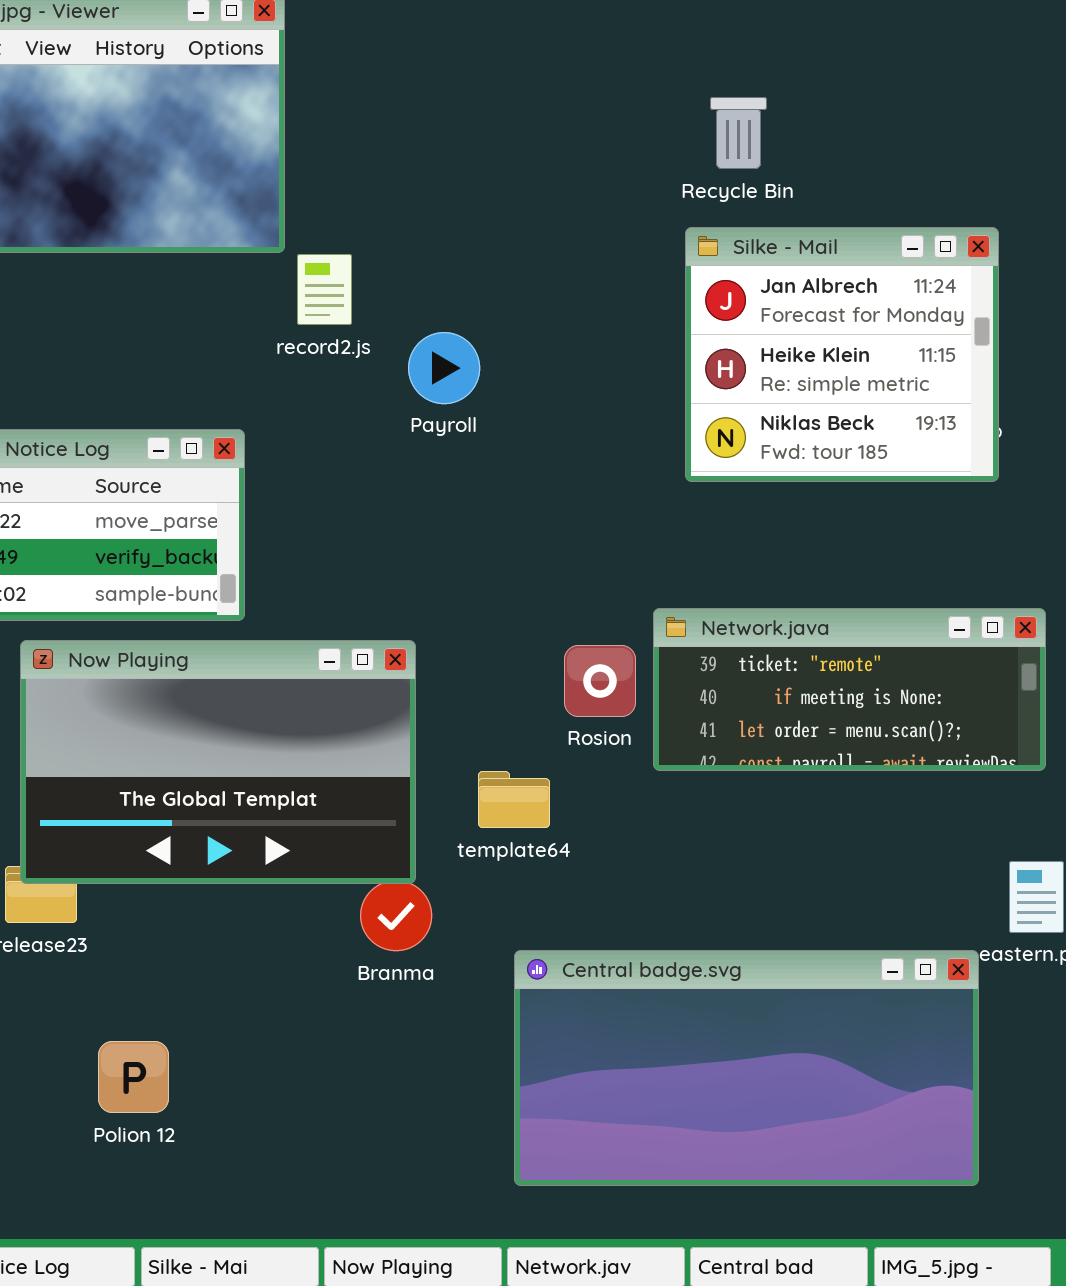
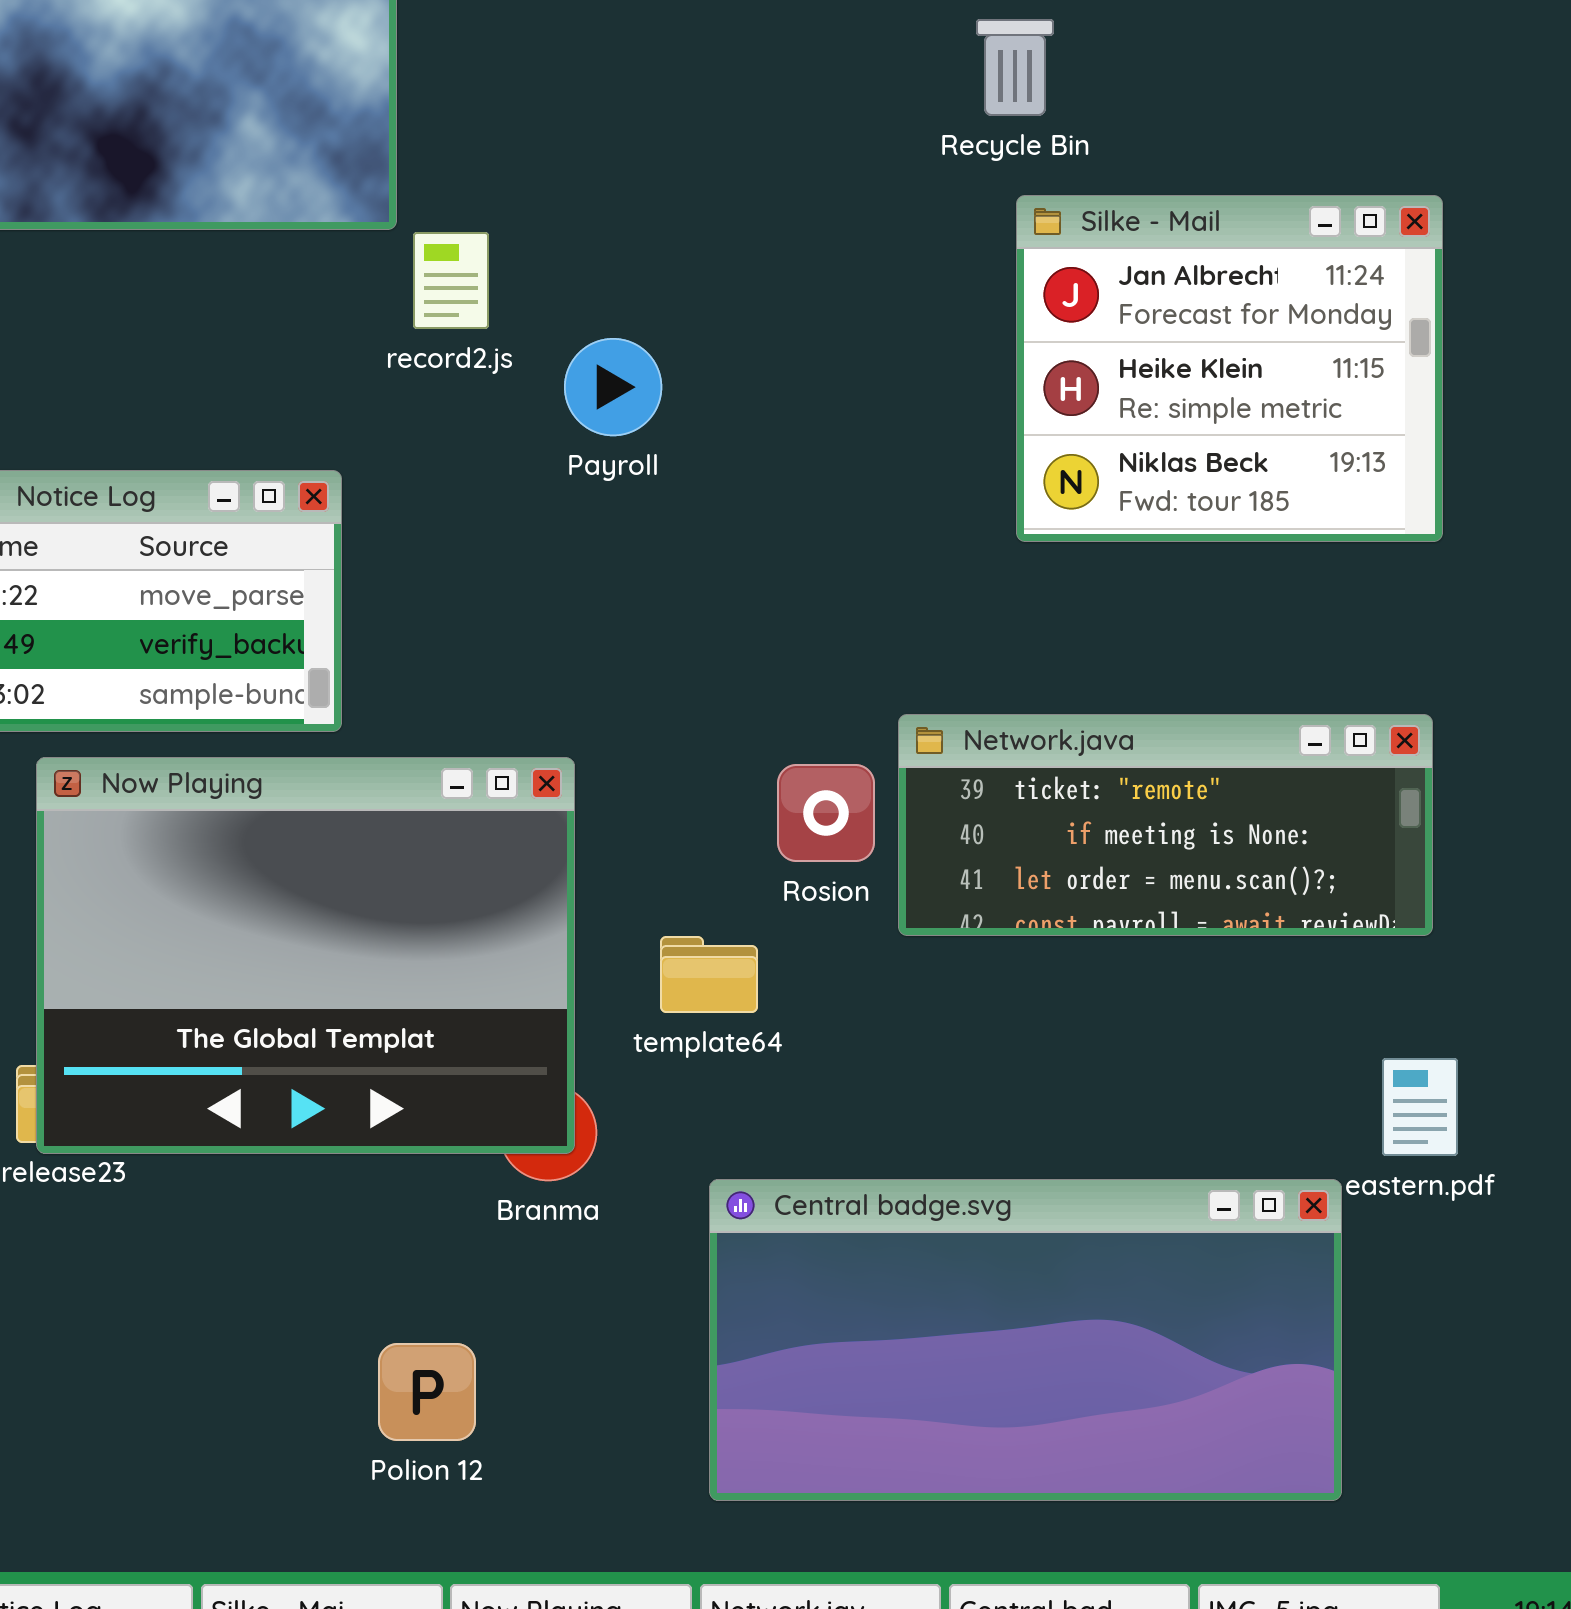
Silke - Mail: [685,227,999,482] -> [1016,195,1443,542], moved
Now Playing: [20,640,416,884] -> [36,757,575,1154], resized
Polion 12: [98,1041,169,1113] -> [378,1343,476,1441], moved

